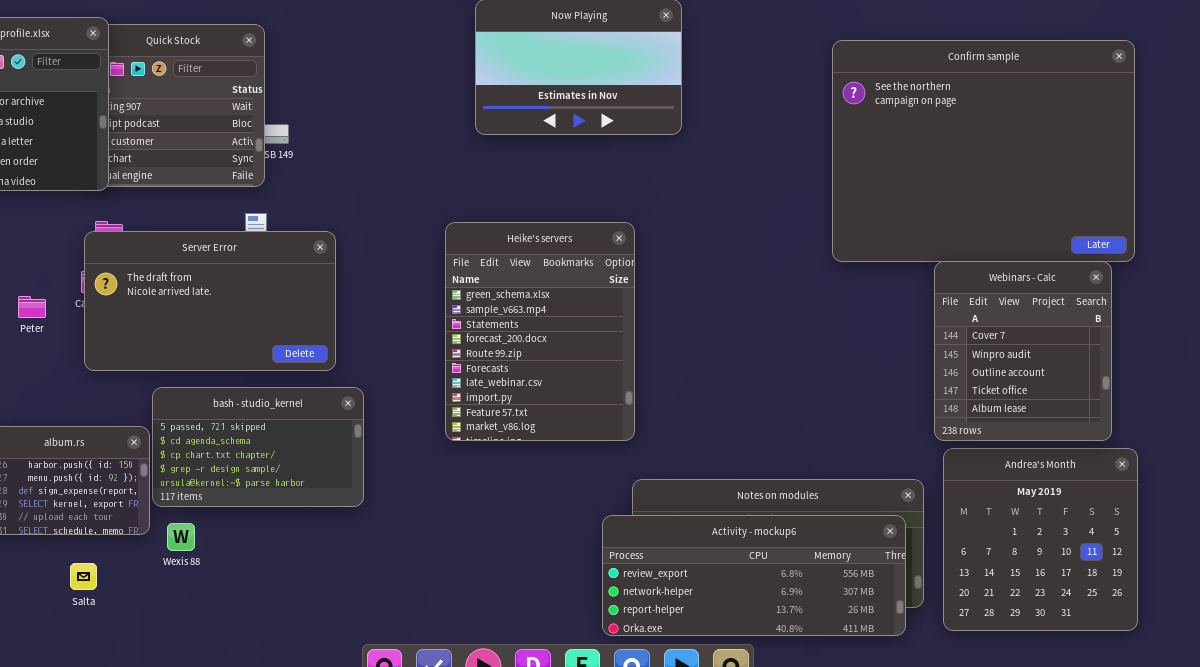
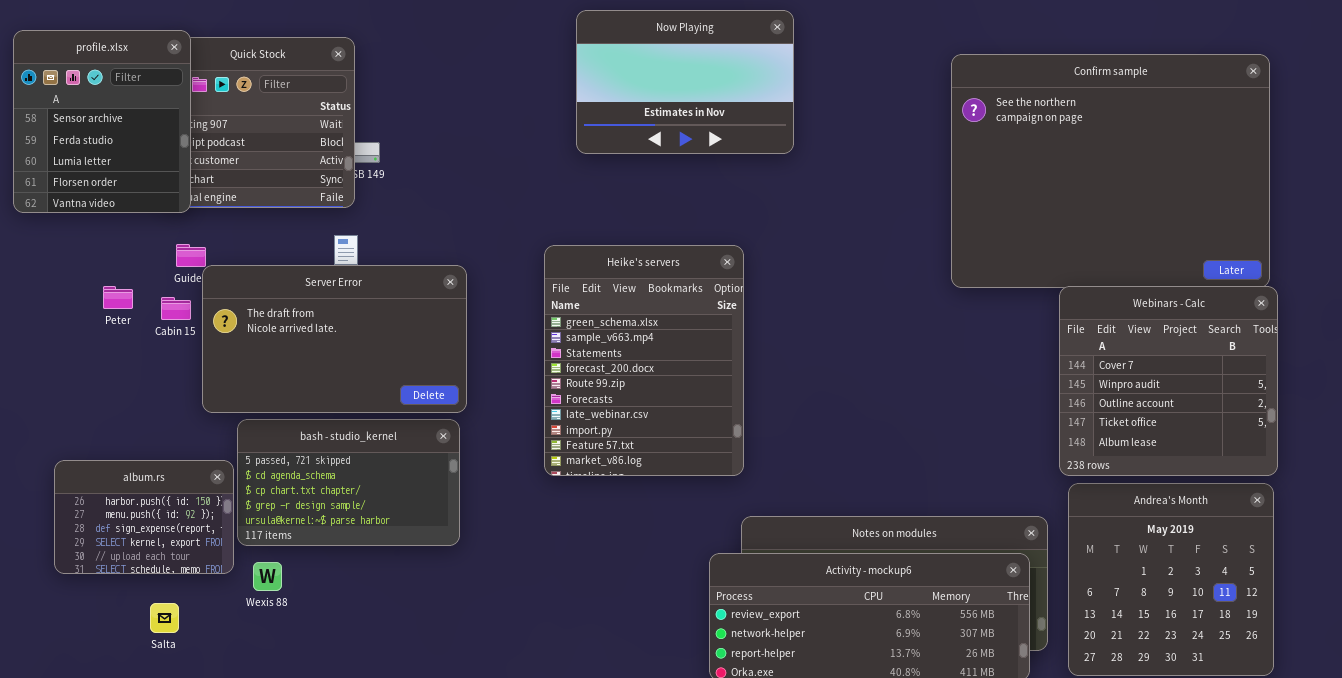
Server Error: [84,231,336,371] -> [202,265,467,413], moved
Webinars - Calc: [934,261,1112,441] -> [1059,286,1278,476], resized
Peter: [18,296,46,318] -> [103,286,133,309], moved

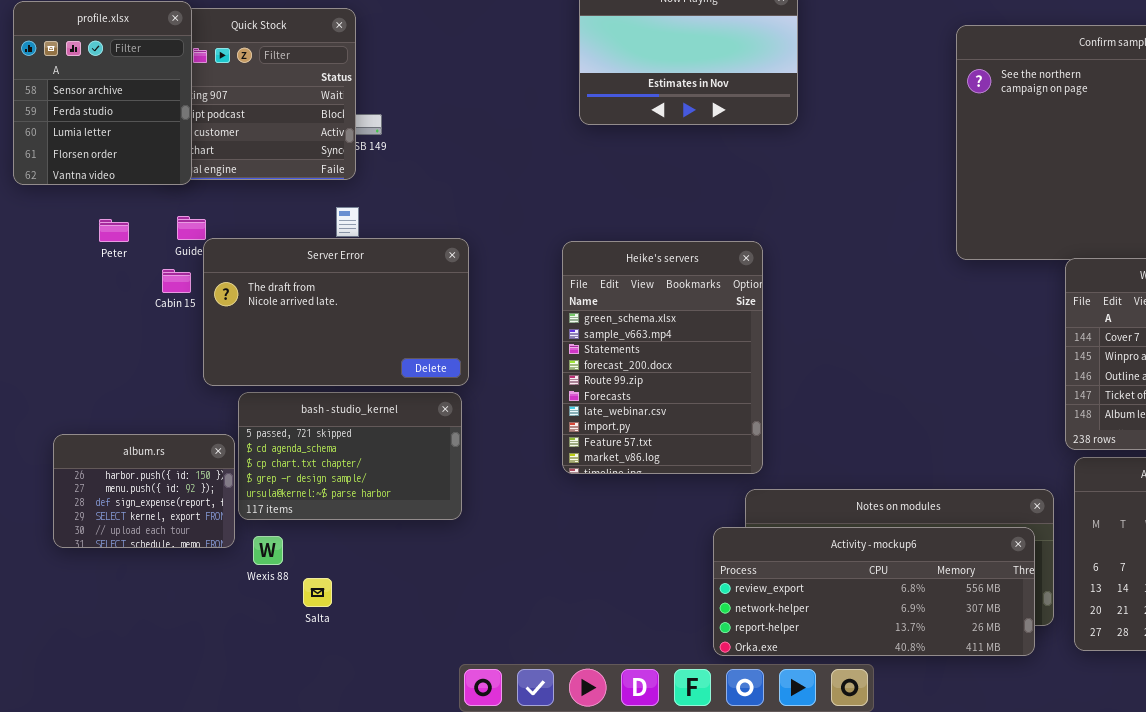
Heike's servers: [544,245,744,476] -> [562,241,763,474], moved
Peter: [103,286,133,309] -> [99,219,129,242], moved
Salta: [150,603,179,633] -> [303,578,332,607], moved

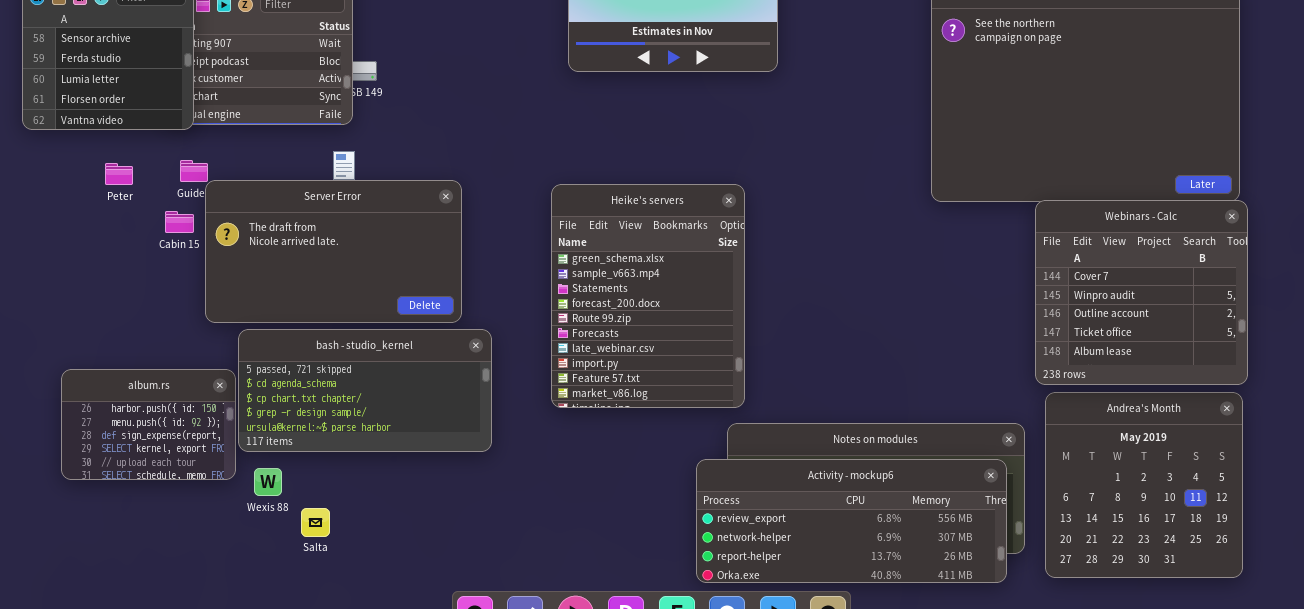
bash - studio_kernel: [238,392,462,520] -> [238,329,492,452], resized

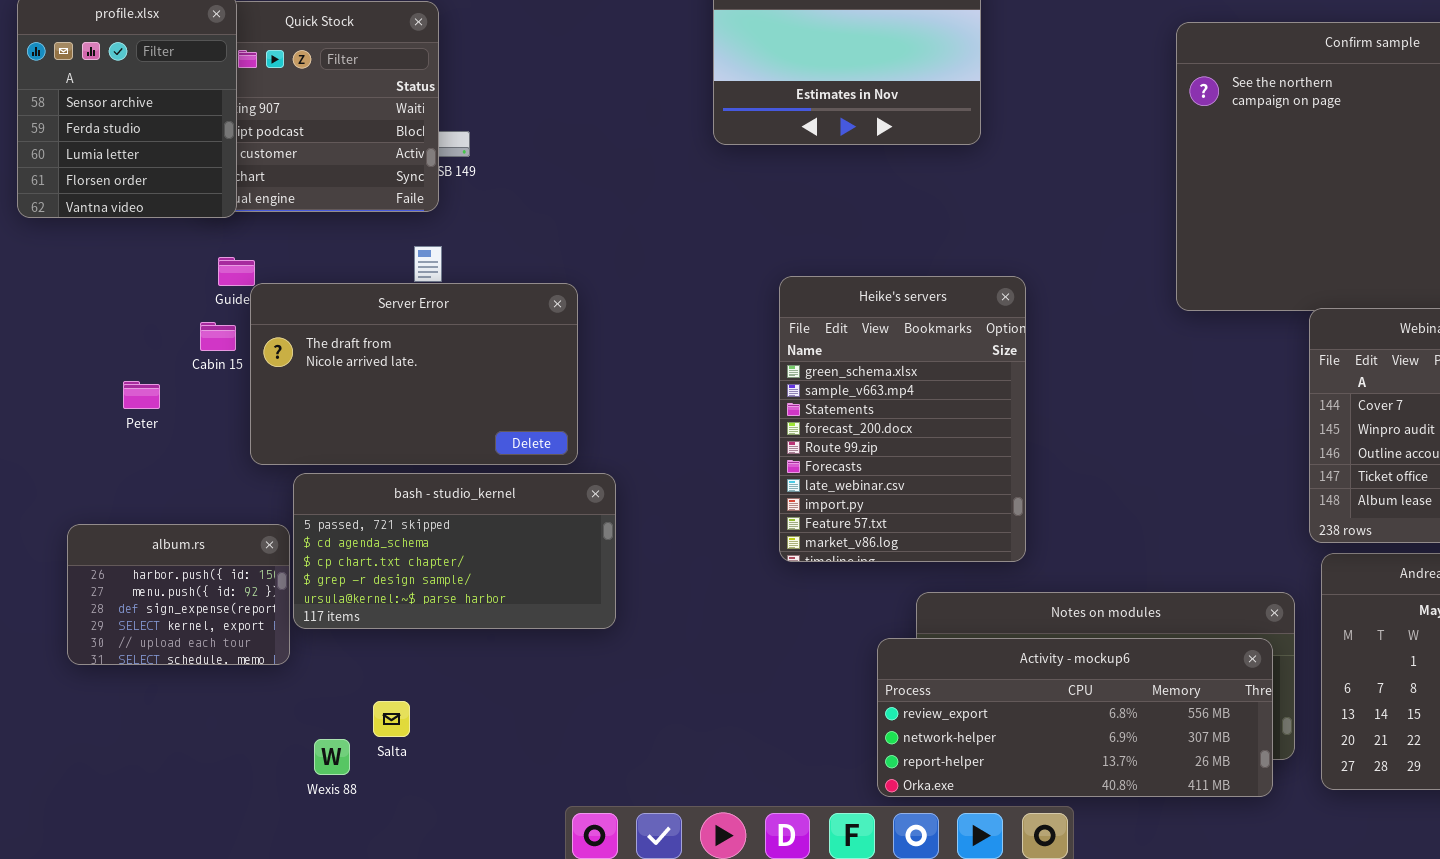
Peter: [105,163,133,185] -> [123,381,160,409], moved
Heike's servers: [551,184,745,408] -> [779,276,1026,562], moved
Wexis 88: [254,468,282,496] -> [314,739,350,775], moved

